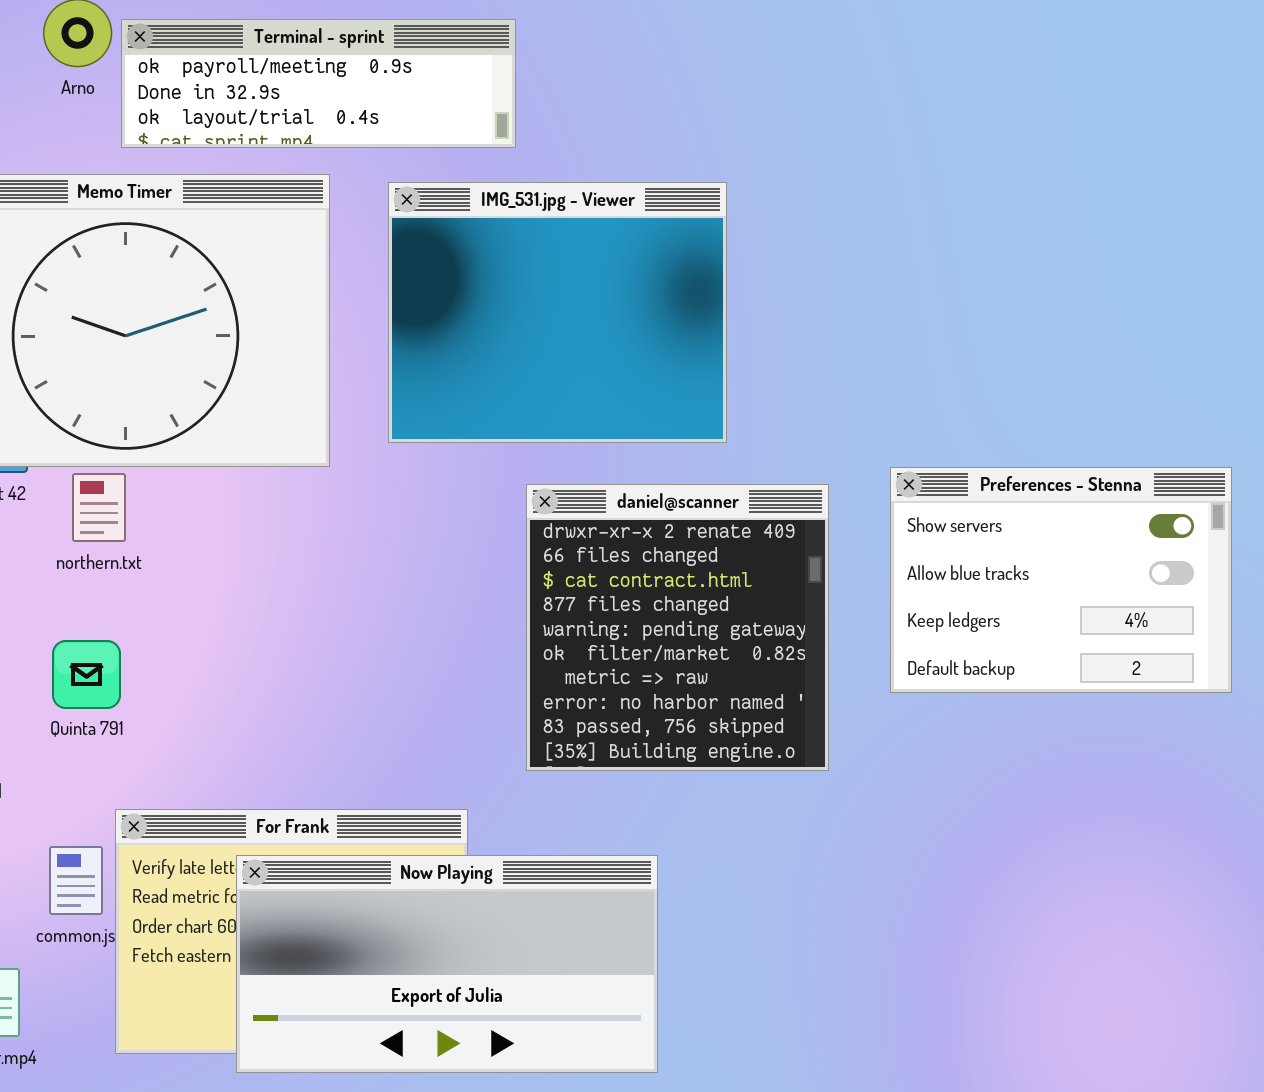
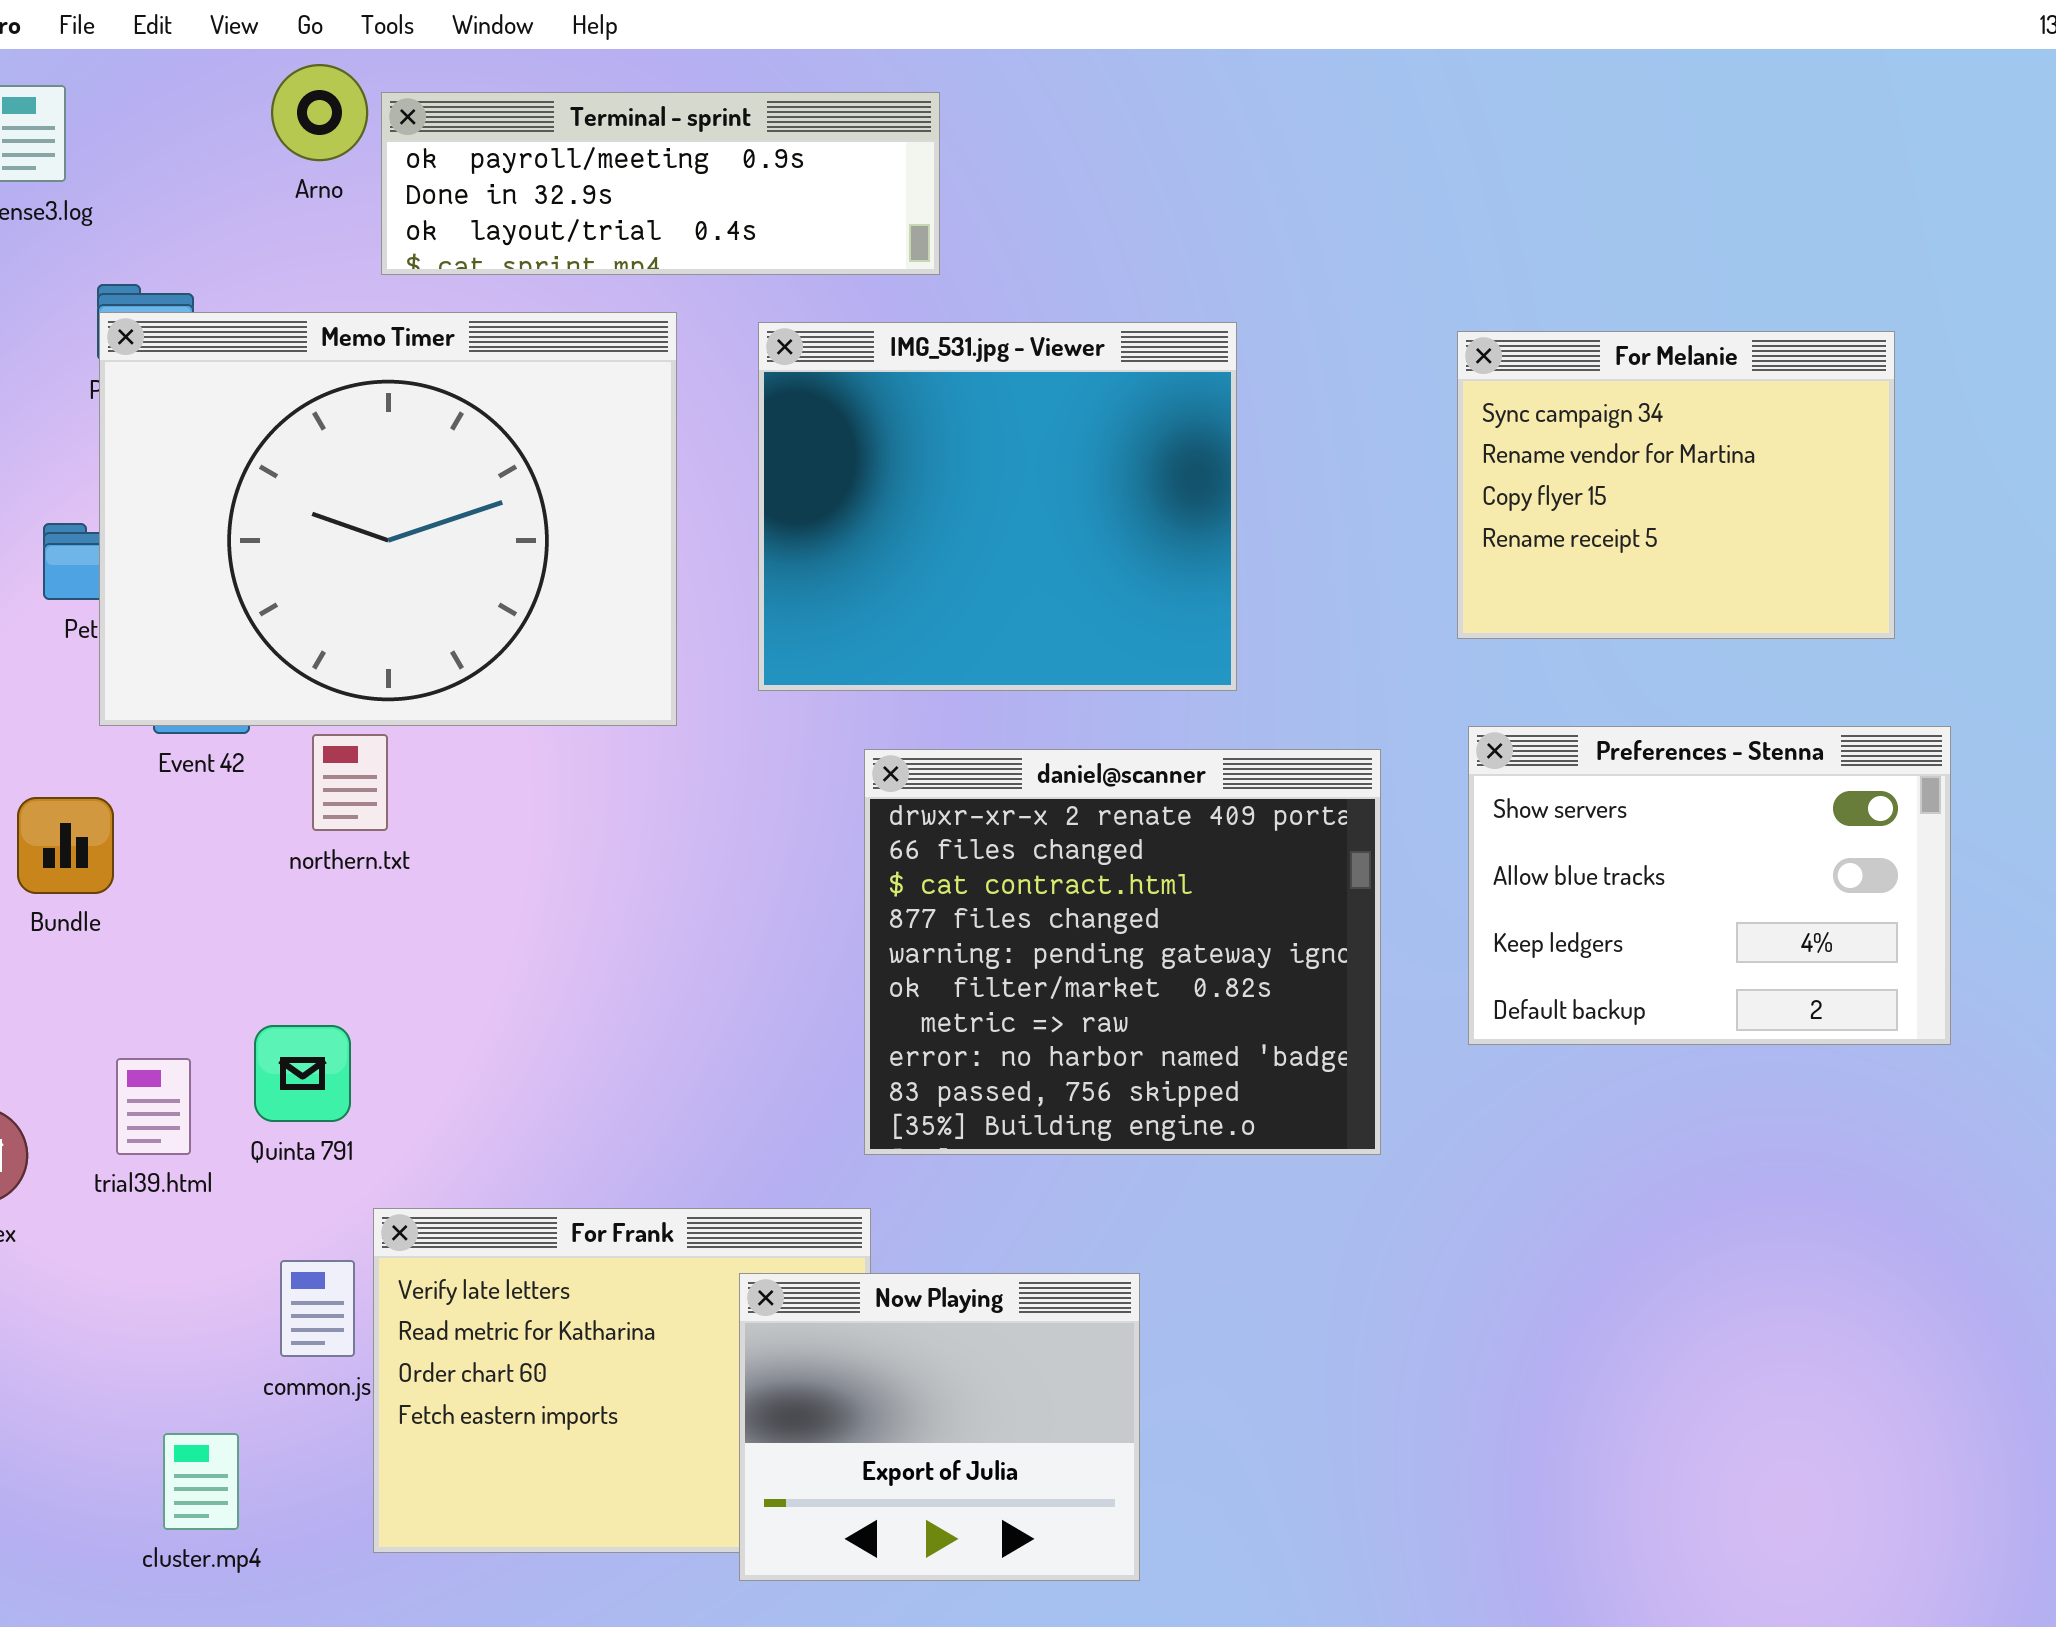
For Melanie: none -> [1457,331,1895,639], opened
daniel@scanner: [526,484,829,771] -> [864,749,1381,1155], resized
Quinta 791: [52,640,121,709] -> [254,1025,351,1122], moved
Now Playing: [236,855,658,1073] -> [739,1273,1140,1581], resized

